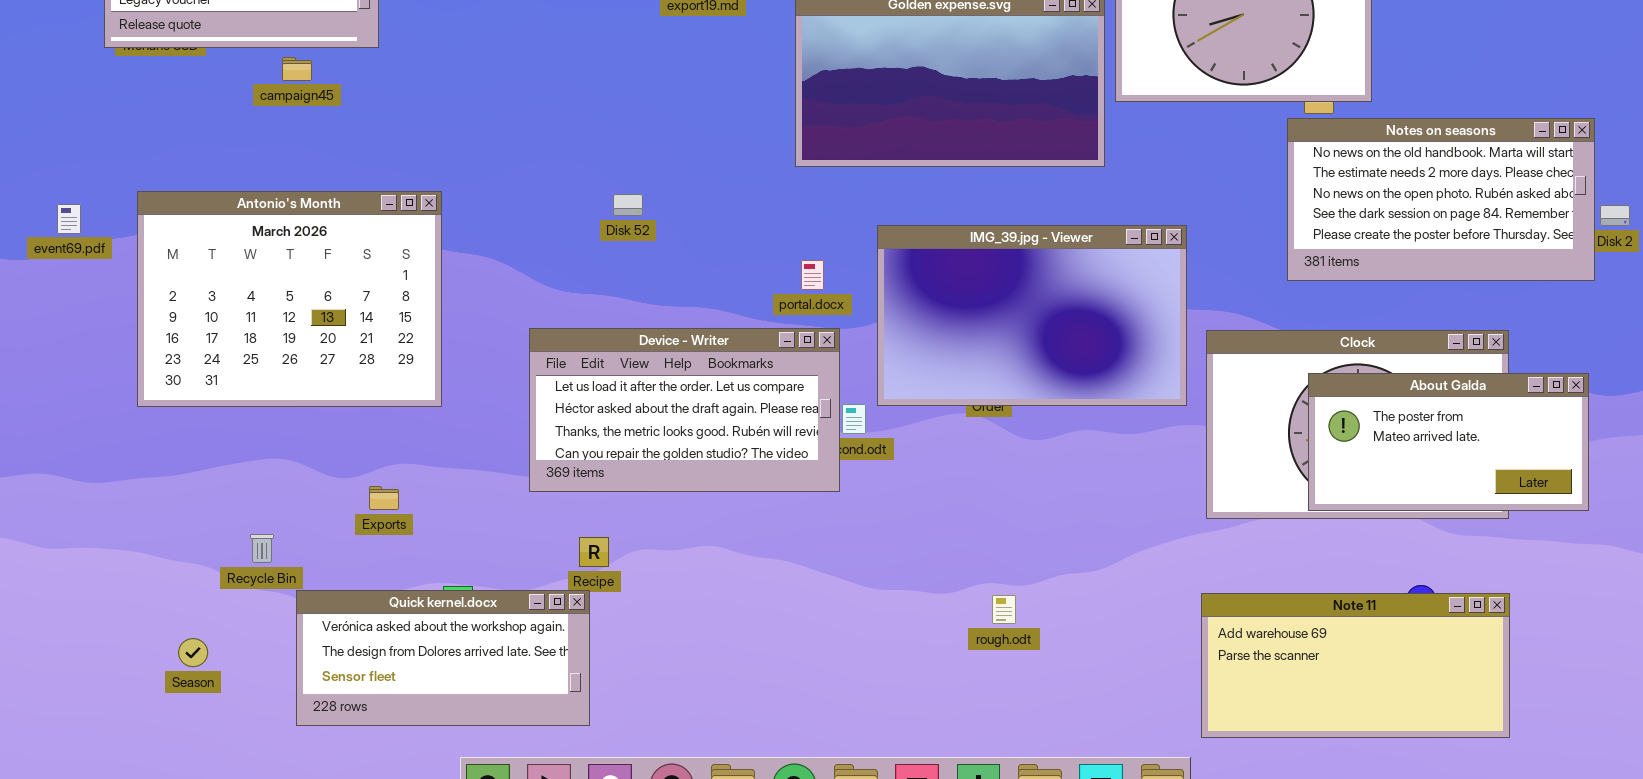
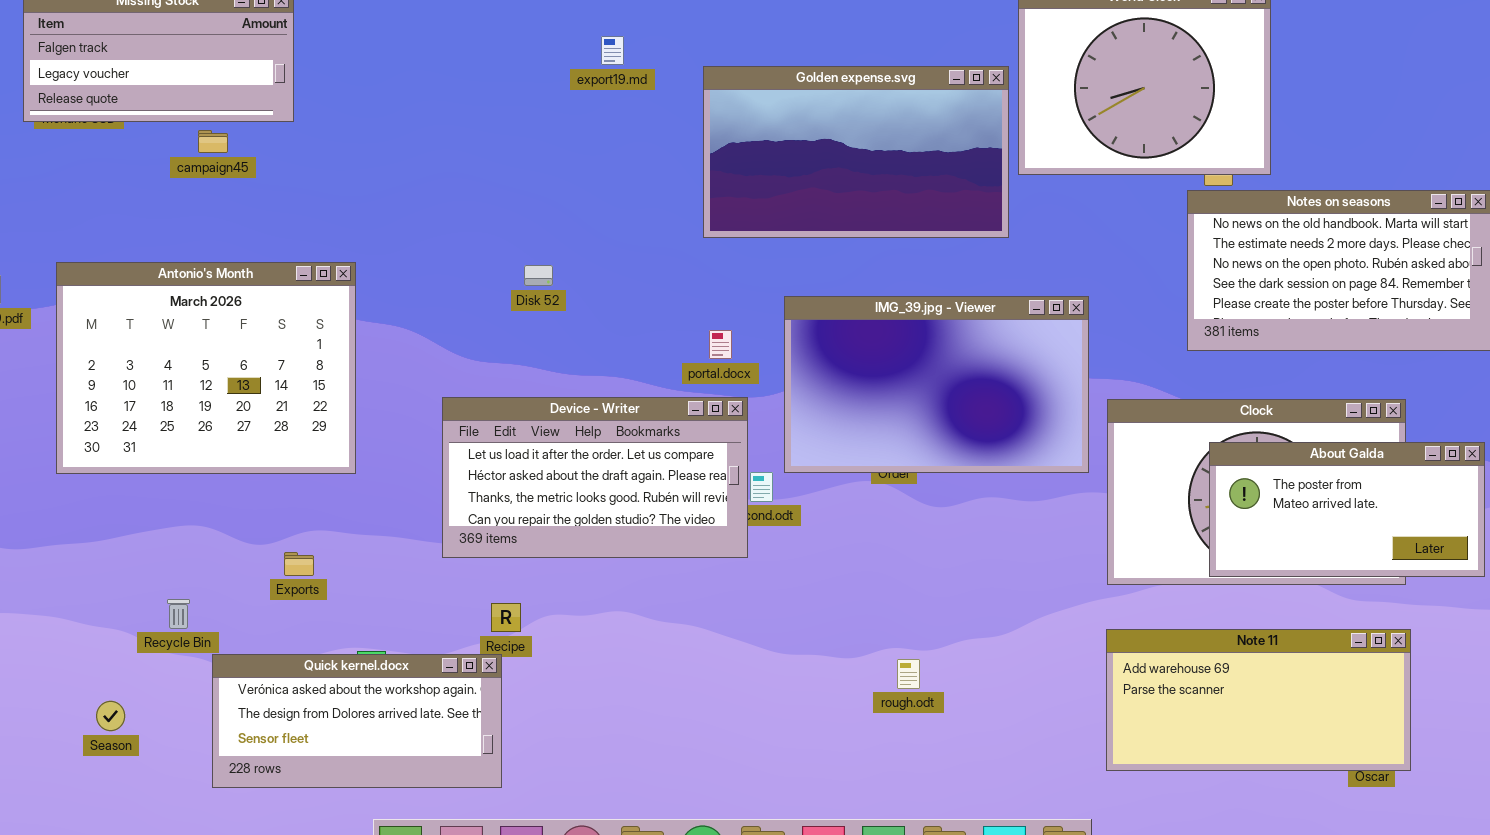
Note 11: [1201,593,1510,738] -> [1106,629,1411,771], moved

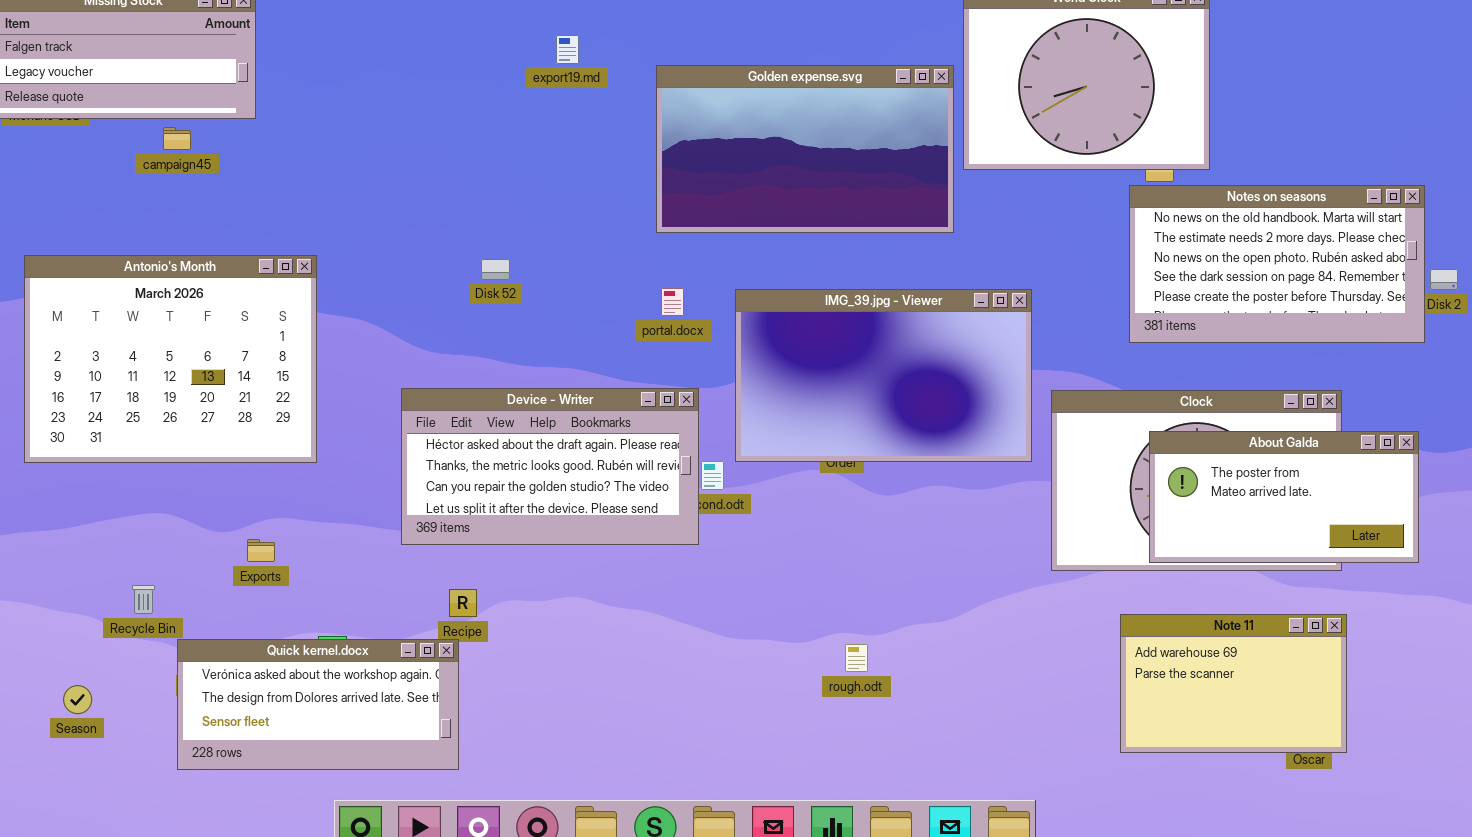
portal.docx: [709,330,732,359] -> [661,288,684,316], moved
Device - Writer: [442,397,748,558] -> [401,388,699,545], scrolled down 1 row
Note 11: [1106,629,1411,771] -> [1120,614,1347,753], resized

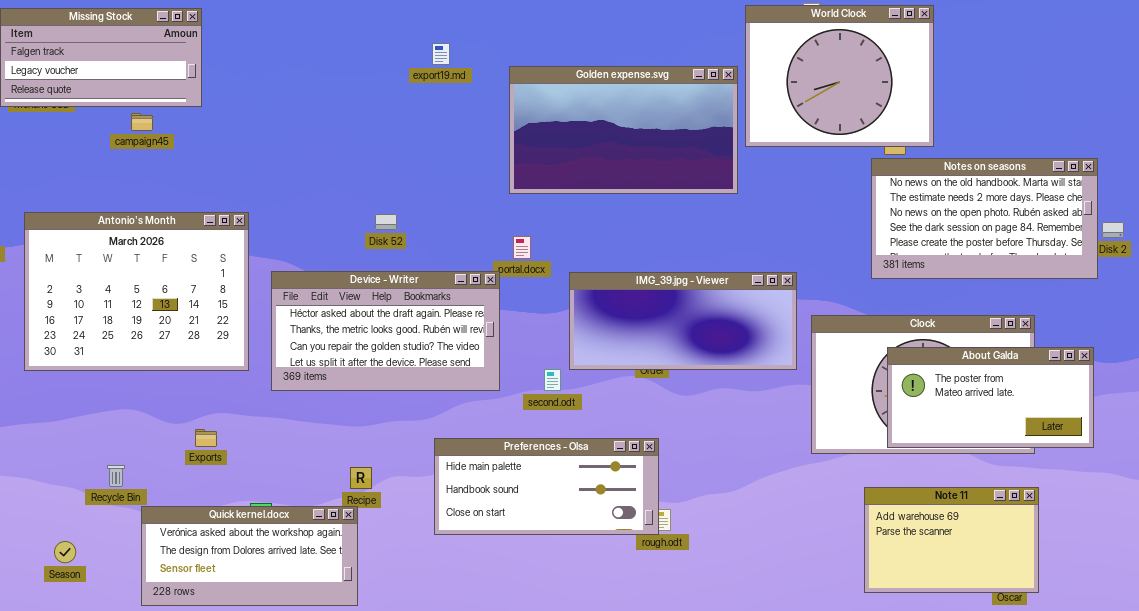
IMG_39.jpg - Viewer: [735,289,1032,462] -> [569,272,797,370], resized
Device - Writer: [401,388,699,545] -> [271,271,500,391], moved
Preferences - Olsa: none -> [434,438,659,535], opened

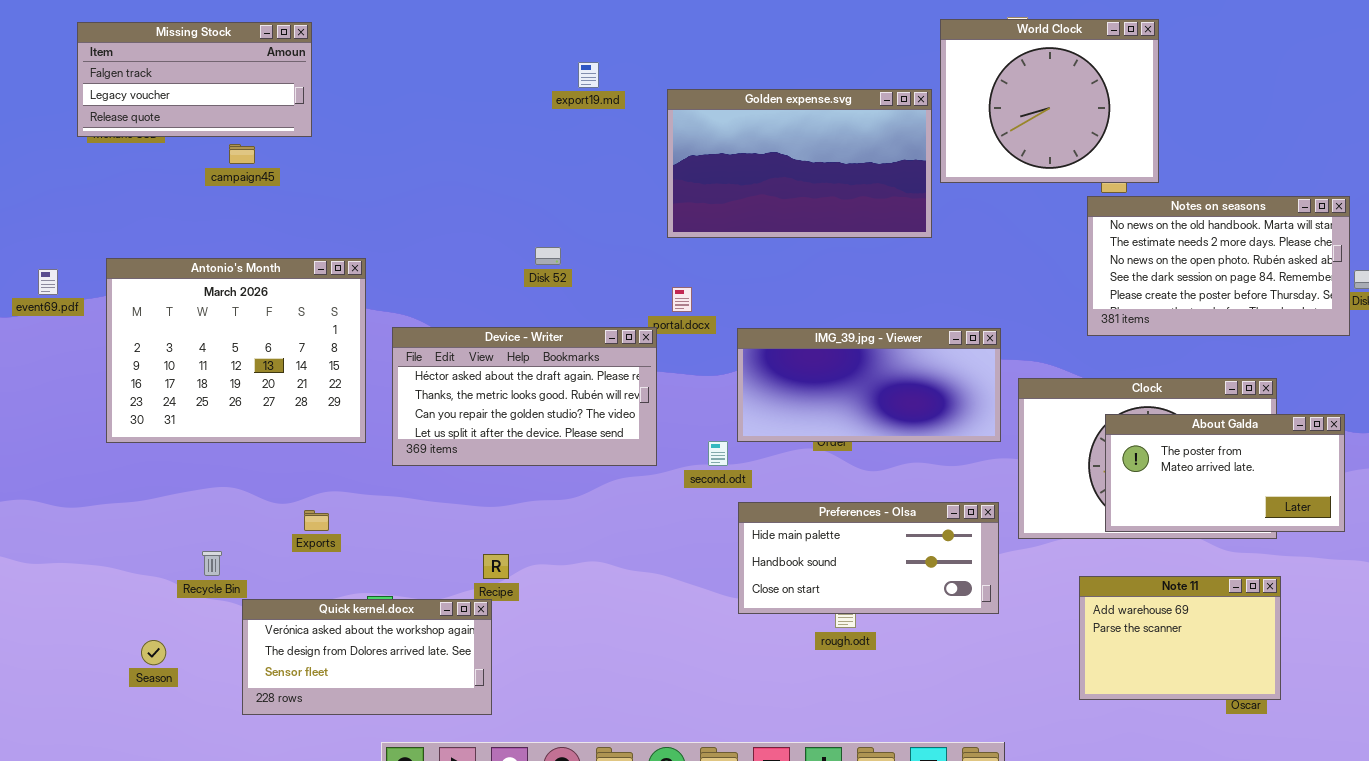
Disk 52: [375,214,397,230] -> [535,247,561,265], moved
Preferences - Olsa: [434,438,659,535] -> [738,502,999,614], moved

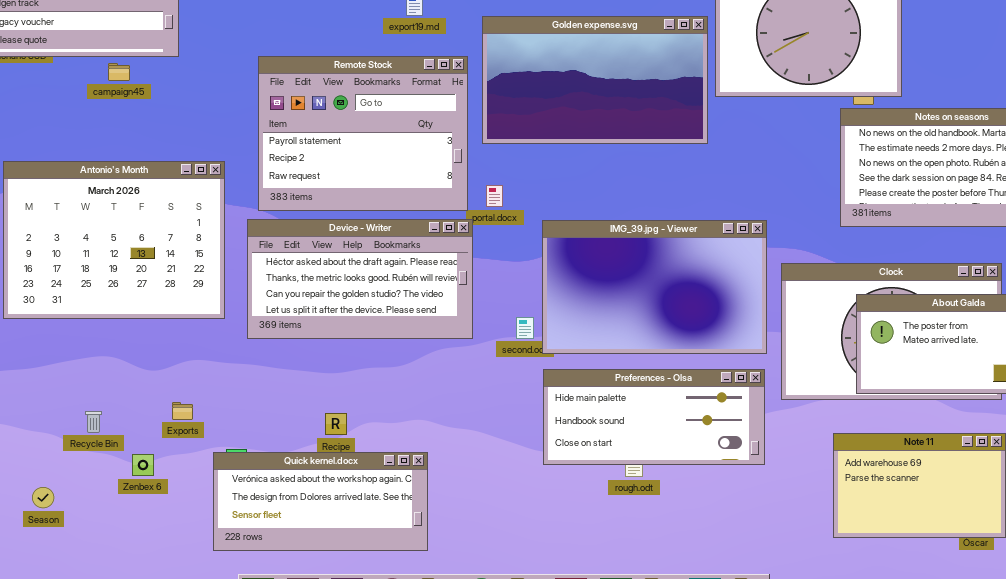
Remote Stock: none -> [258,56,468,211], opened
IMG_39.jpg - Viewer: [737,328,1001,442] -> [542,220,767,354], resized
Exports: [304,510,329,531] -> [172,402,193,420], moved
Quick kernel.docx: [242,599,492,715] -> [213,452,428,551], moved

